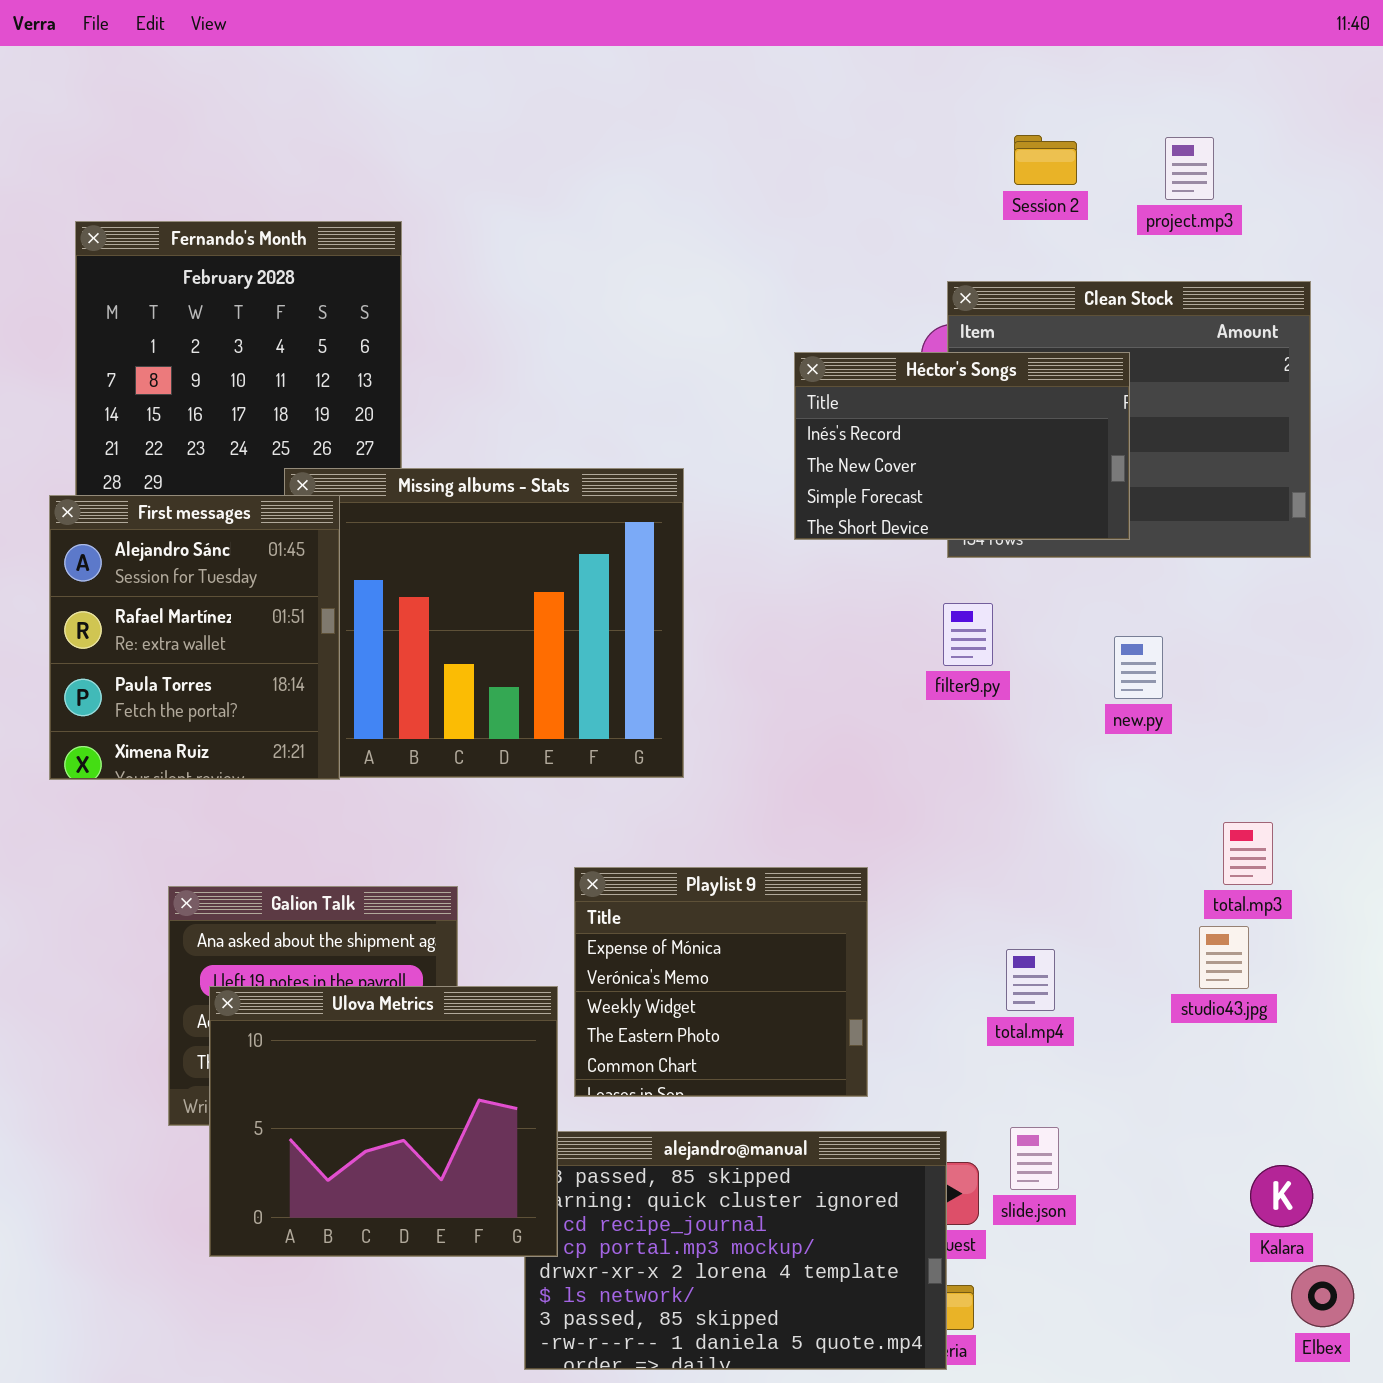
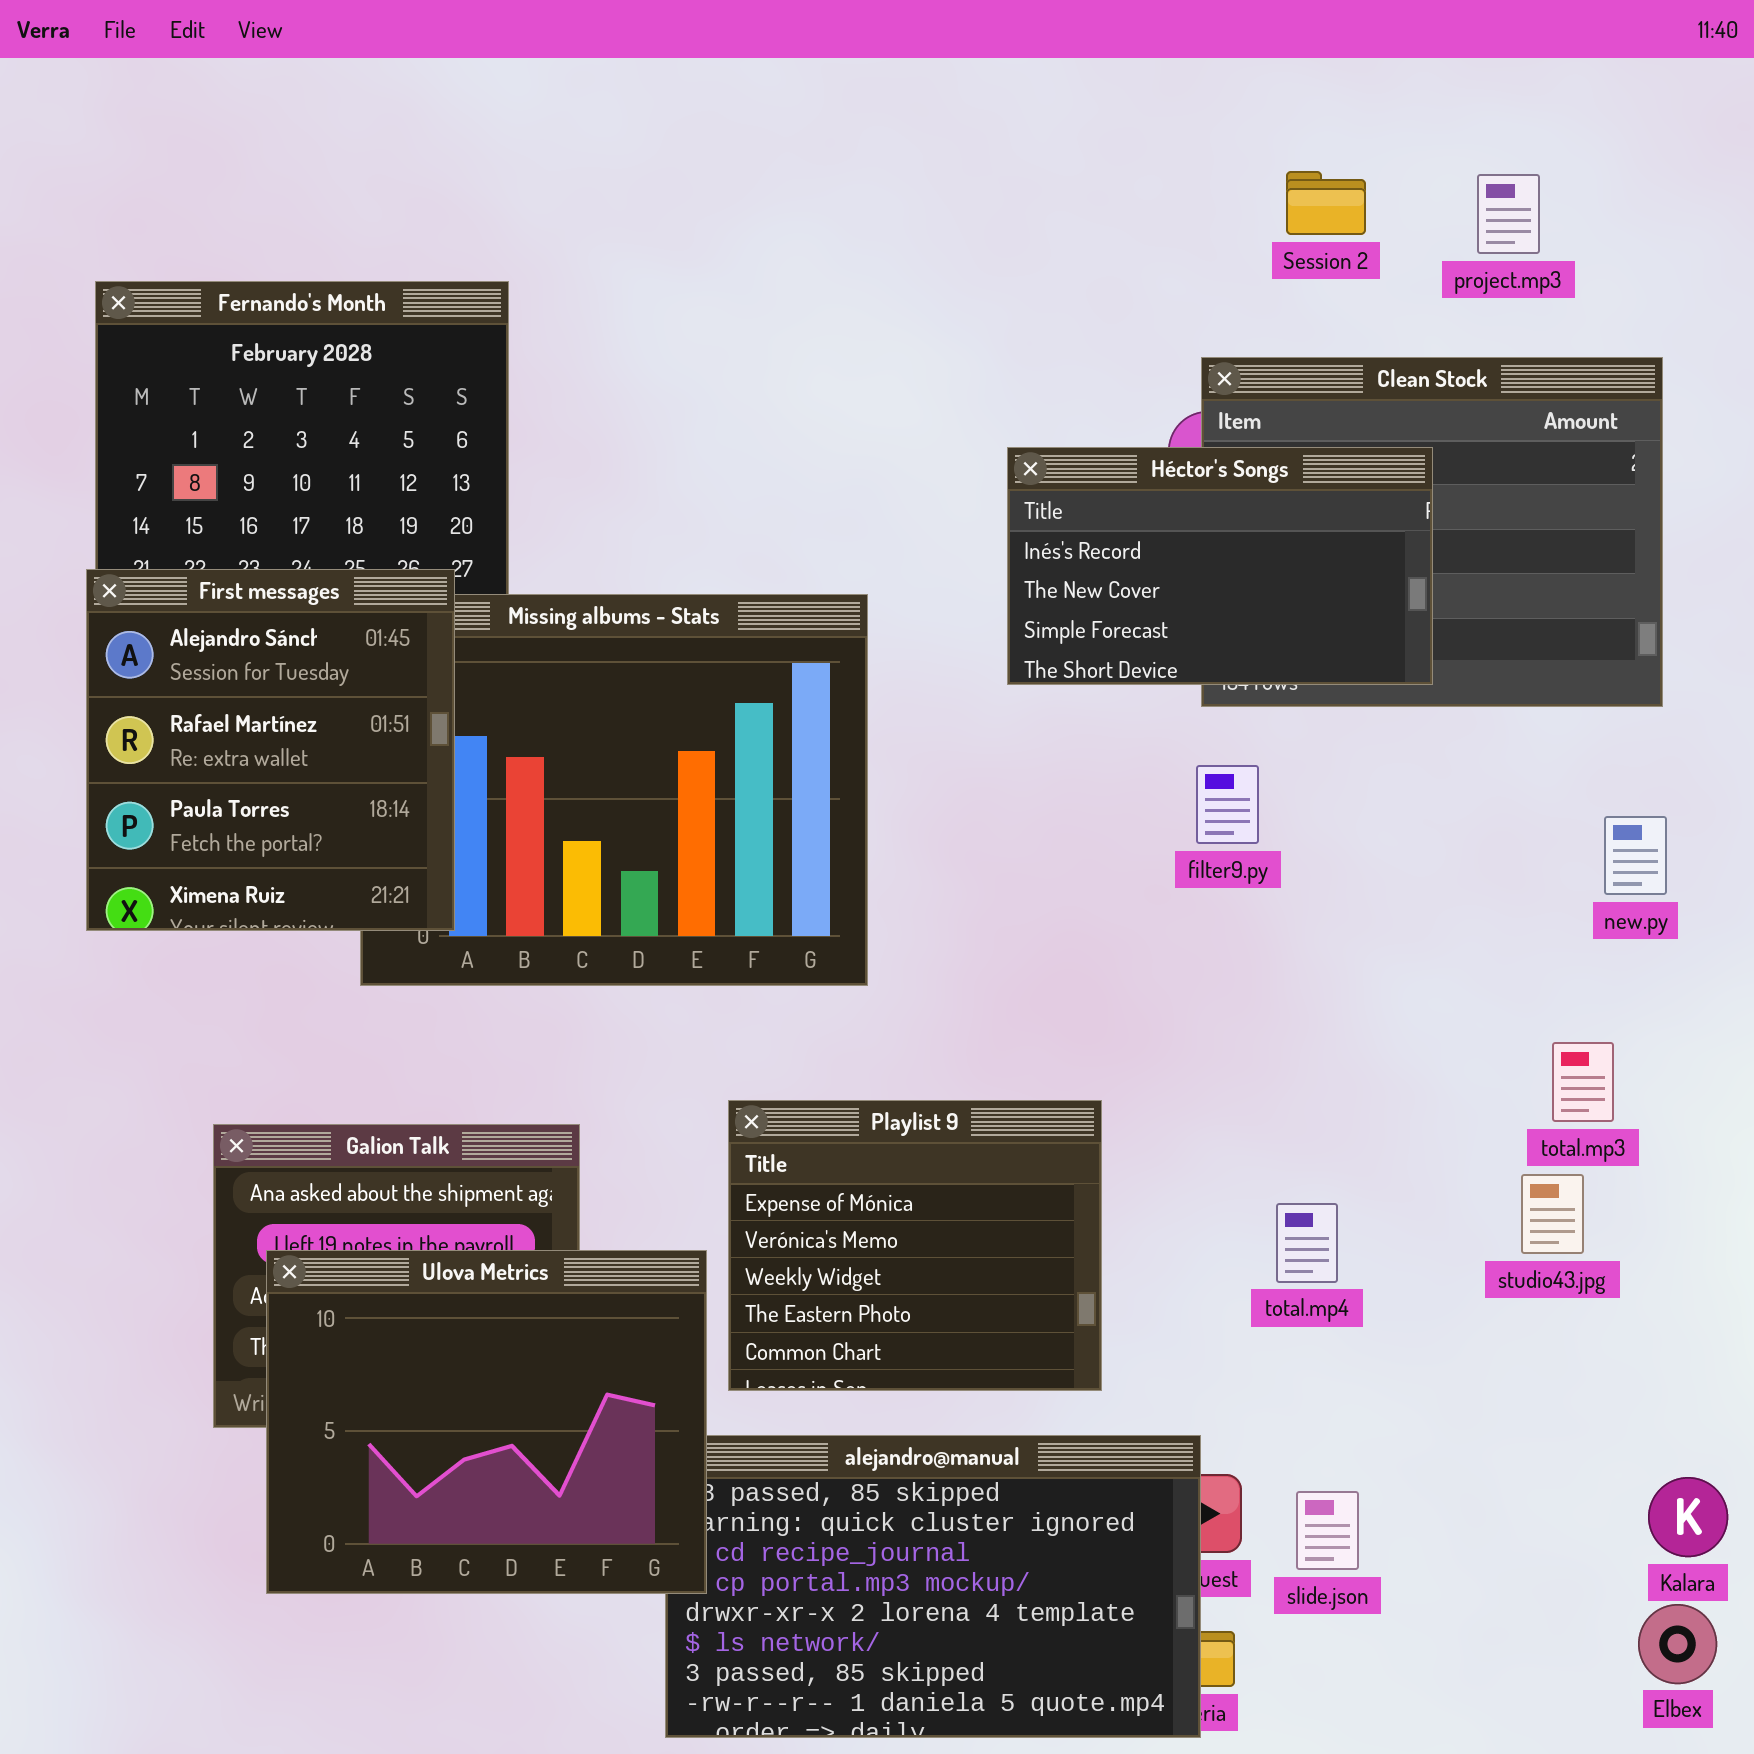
First messages: [49,495,340,780] -> [86,569,455,931], moved
new.py: [1114,636,1163,699] -> [1604,816,1667,895], moved
slide.json: [1010,1127,1059,1190] -> [1296,1491,1359,1570], moved
Kalara: [1250,1165,1313,1227] -> [1648,1477,1728,1557], moved

